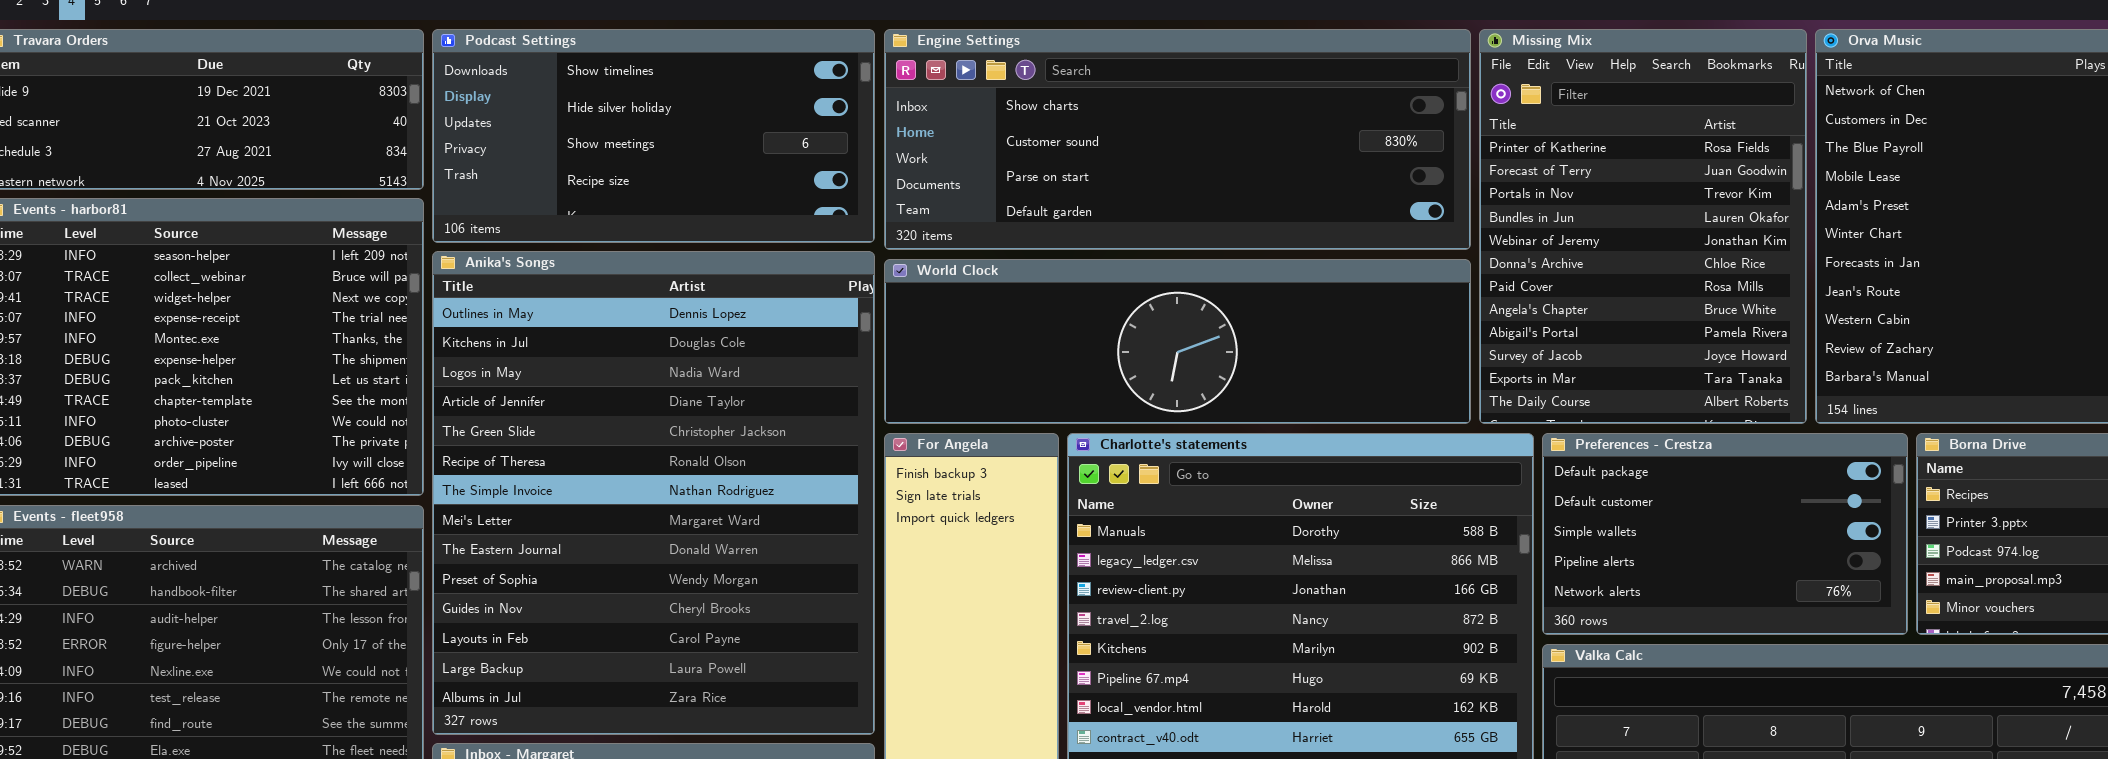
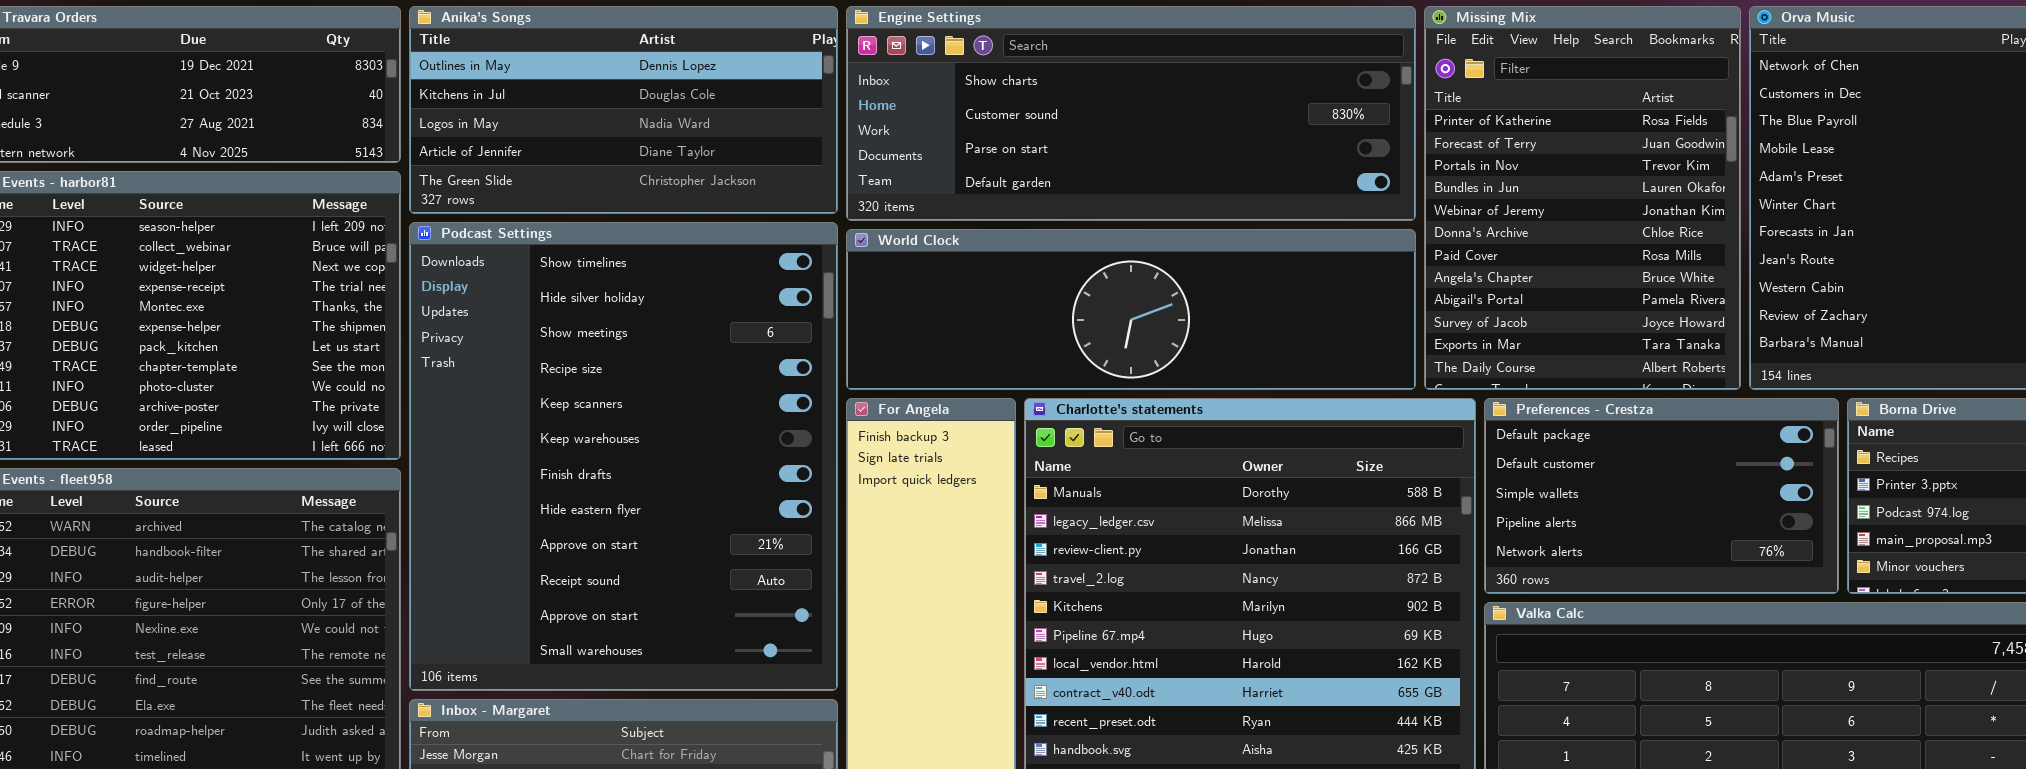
Podcast Settings: [432,29,875,243] -> [409,222,838,691], moved, resized
Anika's Songs: [432,251,875,735] -> [409,6,838,214], moved, resized

